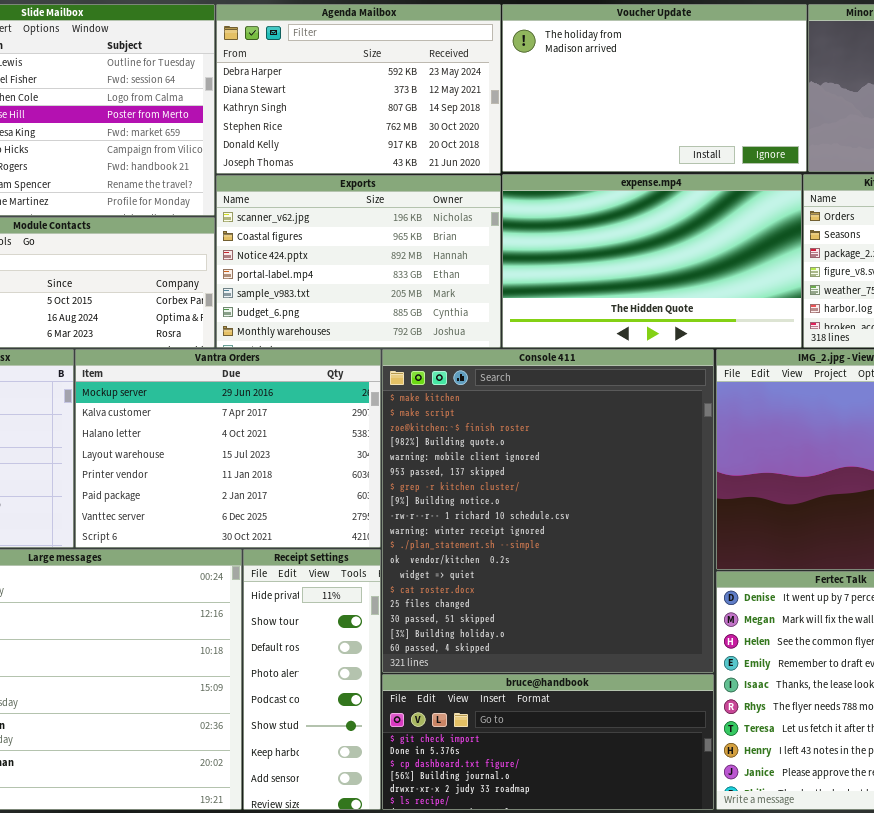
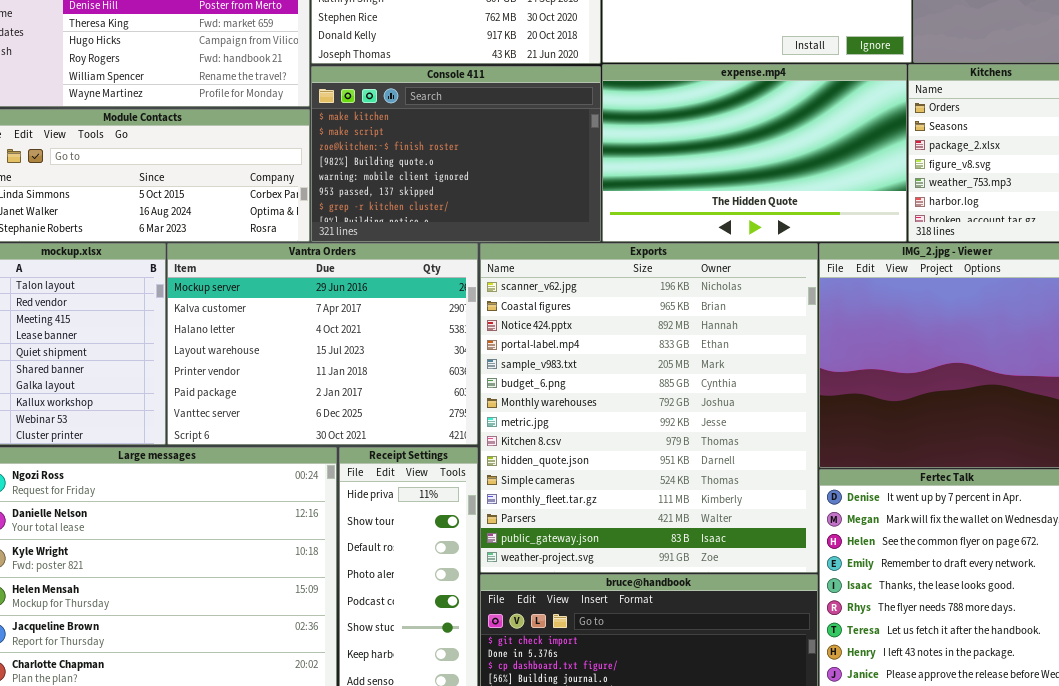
Exports: [216,175,501,348] -> [480,243,818,573], moved, resized
Console 411: [382,349,714,673] -> [311,66,601,242], moved, resized

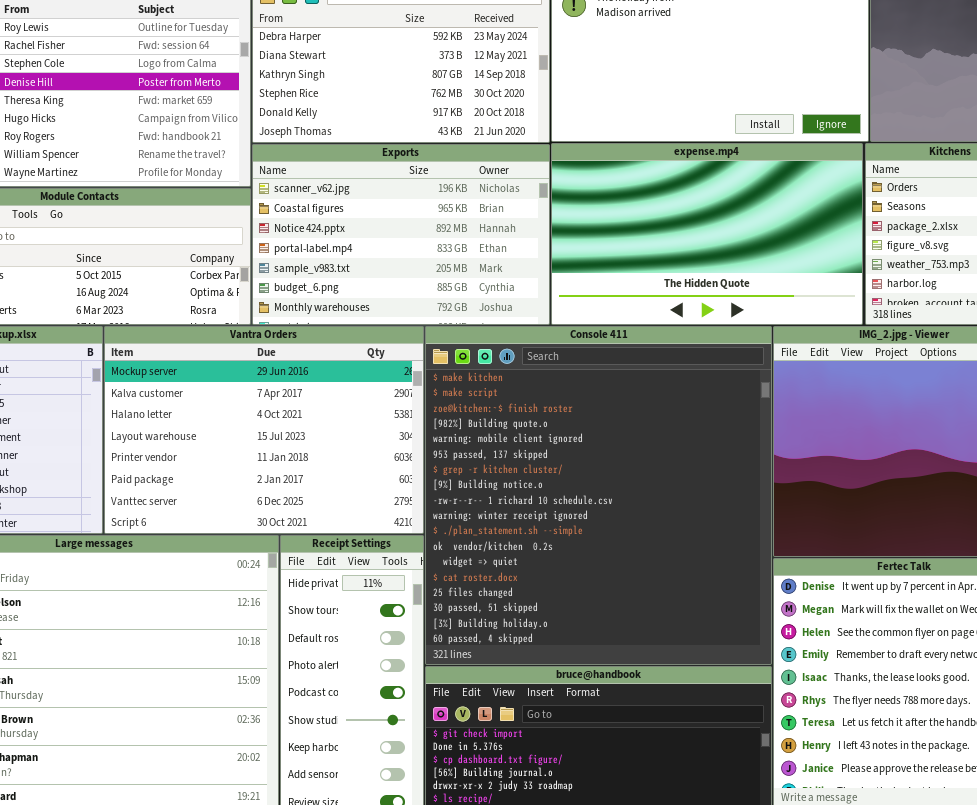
Console 411: [311,66,601,242] -> [425,326,772,665], moved, resized
Exports: [480,243,818,573] -> [252,144,550,325], moved, resized

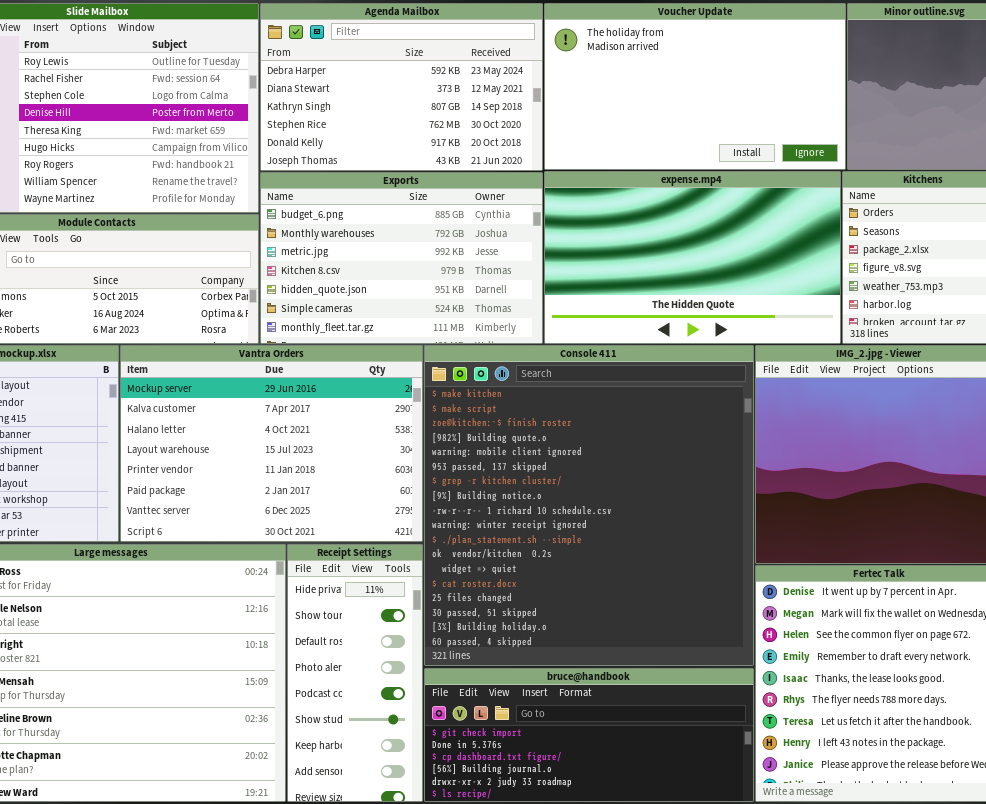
Exports: [252,144,550,325] -> [260,172,543,344], scrolled down 5 rows

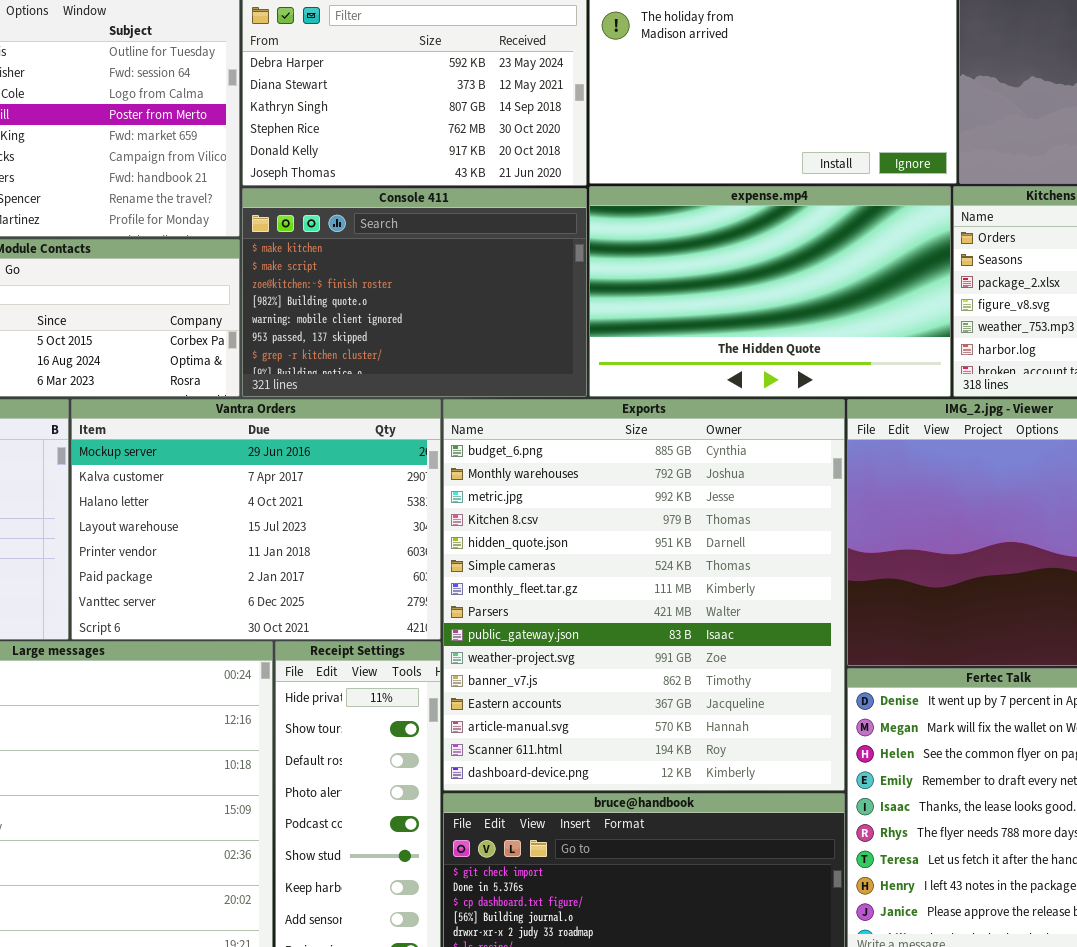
Exports: [260,172,543,344] -> [443,399,845,791], moved, resized
Console 411: [424,345,754,666] -> [242,188,587,397], moved, resized

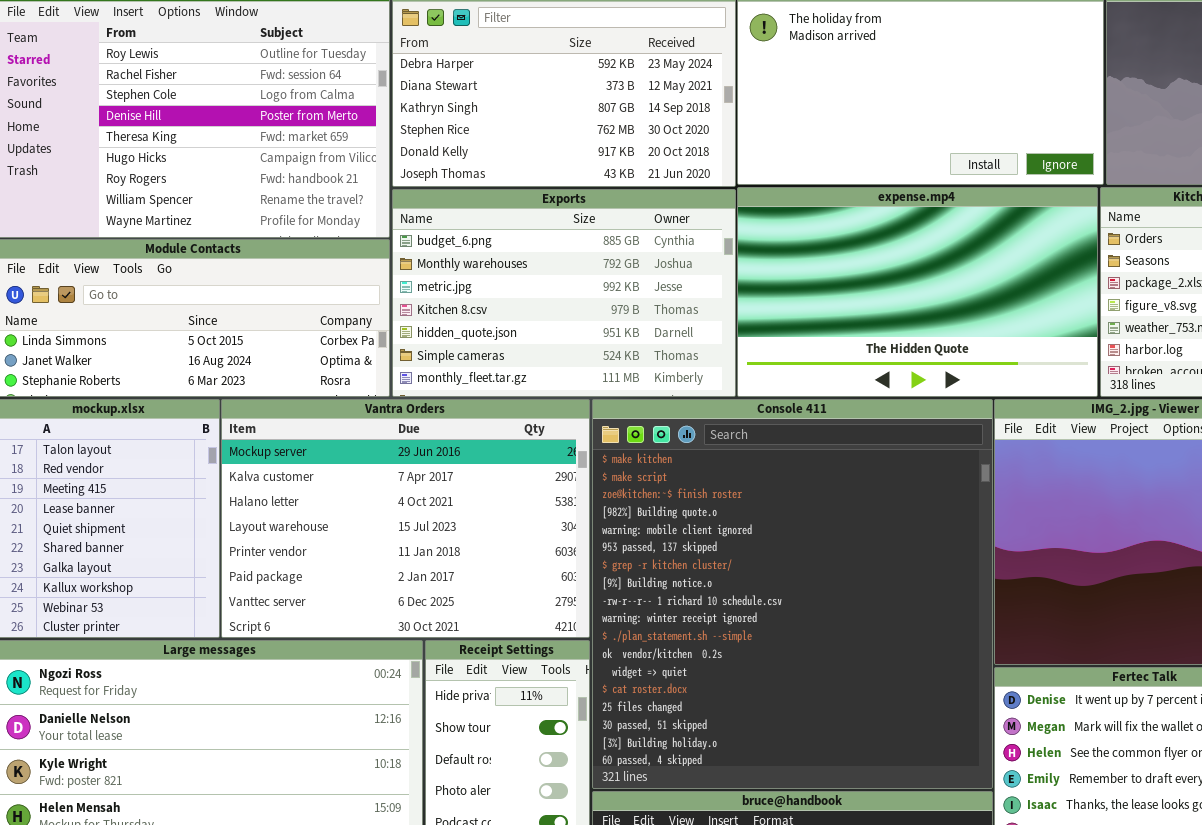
Console 411: [242,188,587,397] -> [592,399,993,789], moved, resized
Exports: [443,399,845,791] -> [392,189,736,397], moved, resized

